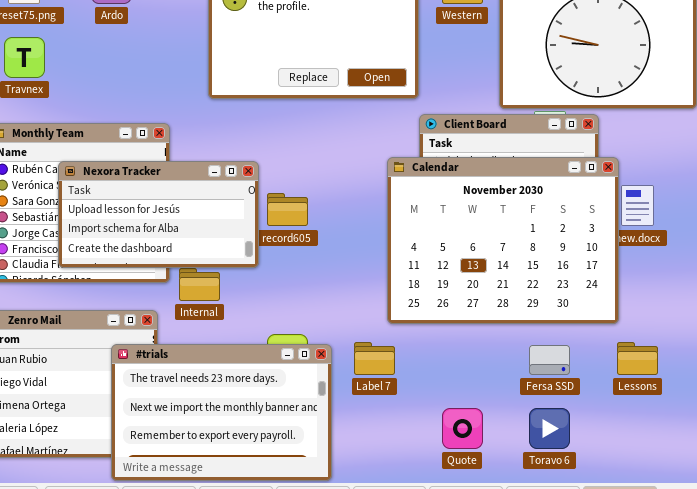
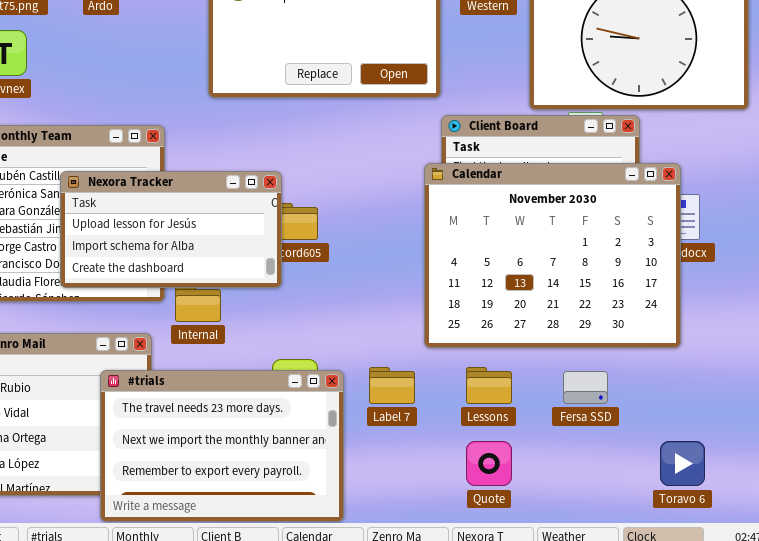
Calendar: [387,157,619,324] -> [424,163,681,348], moved
Nexora Tracker: [58,161,259,268] -> [60,171,282,288], moved
Lessons: [617,342,658,375] -> [466,367,512,404], moved
Toravo 6: [529,408,570,449] -> [660,441,705,486], moved

